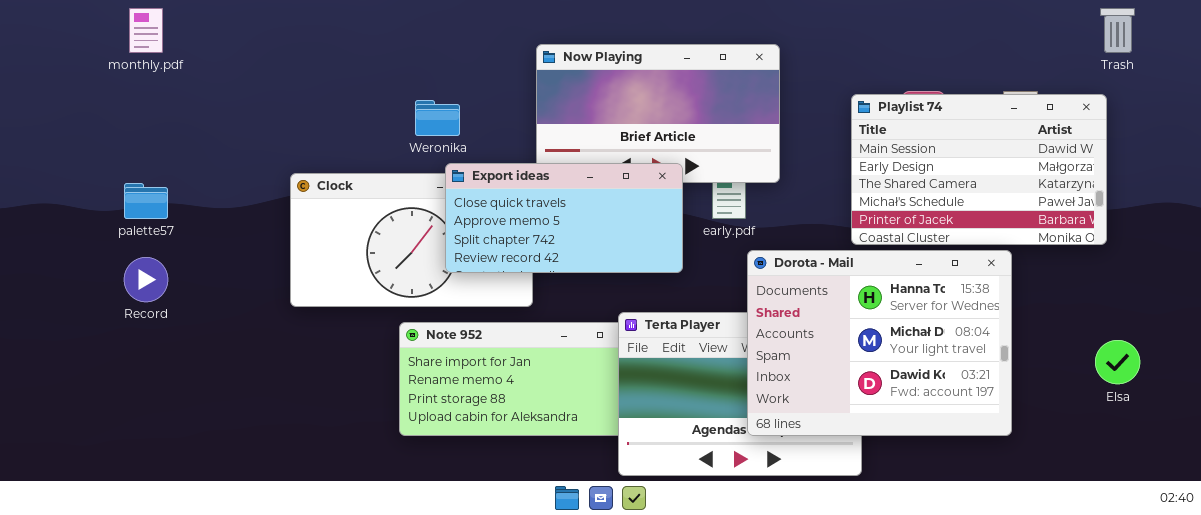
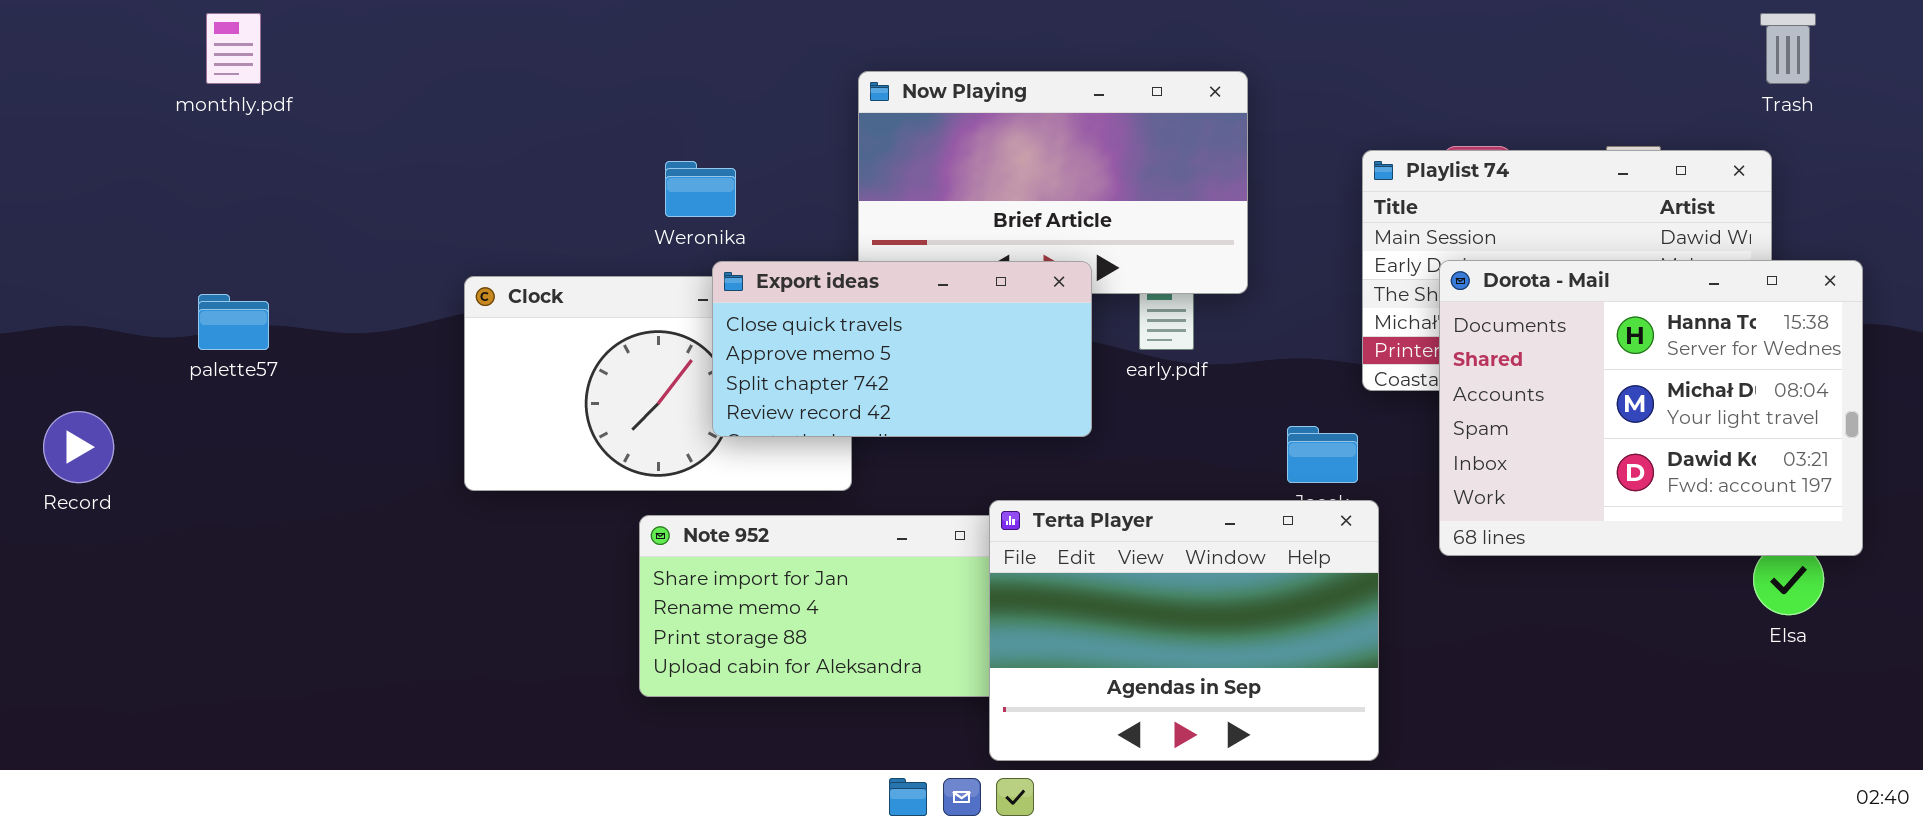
Dorota - Mail: [747,250,1012,436] -> [1439,260,1863,556], moved
Record: [124,257,168,302] -> [43,411,114,483], moved

